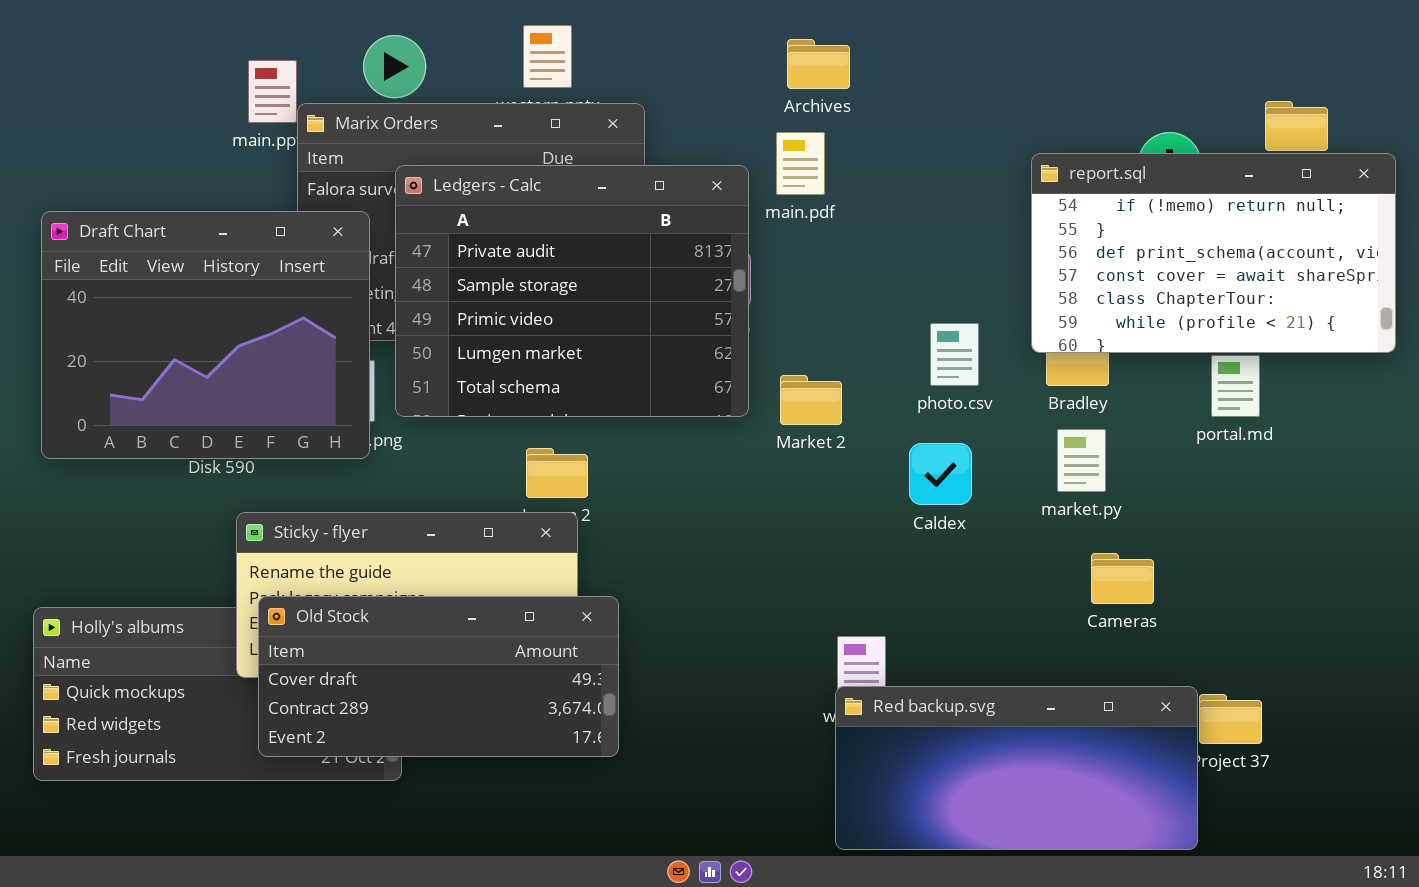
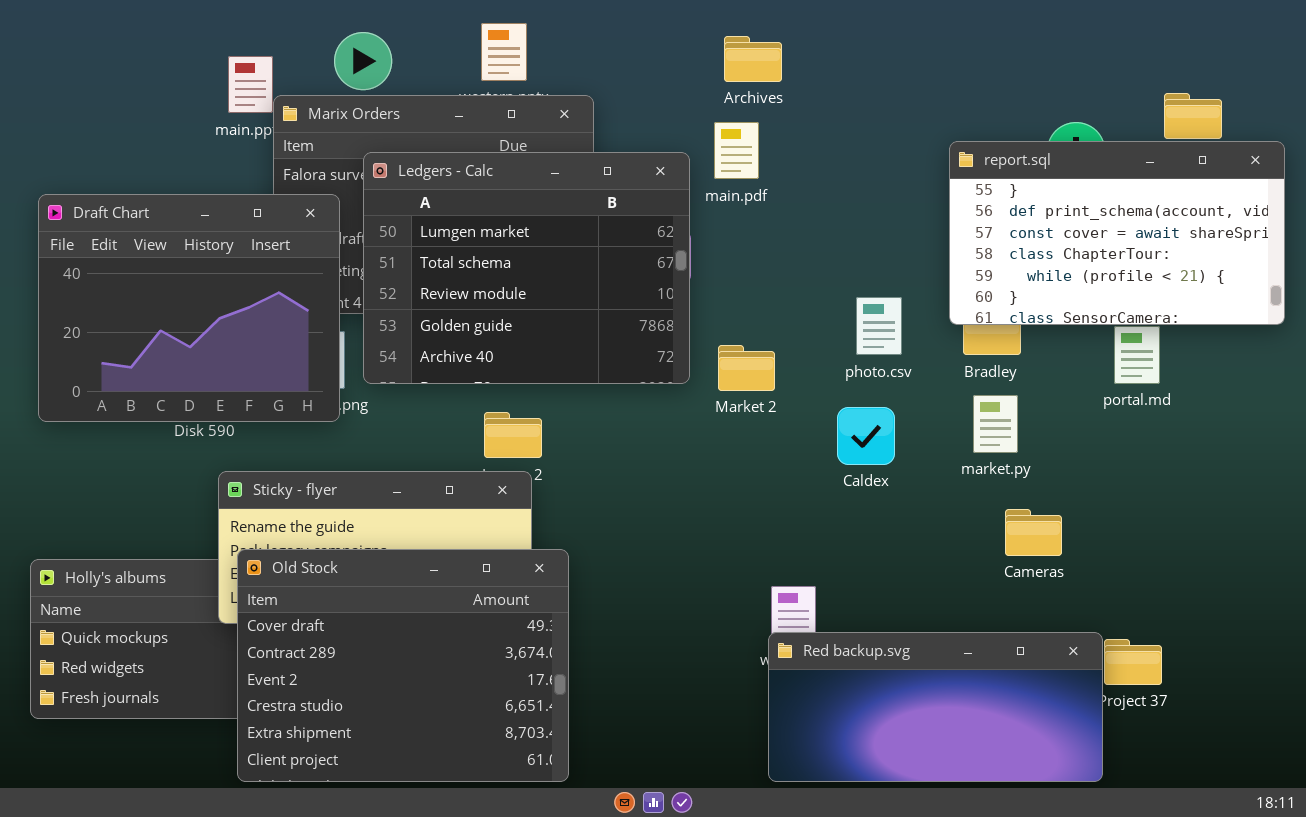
report.sql: [1031,153,1396,353] -> [949,141,1285,325], scrolled down 1 row
Ledgers - Calc: [395,165,749,417] -> [363,152,690,384], scrolled down 3 rows
Old Stock: [258,596,619,757] -> [237,549,569,782], resized

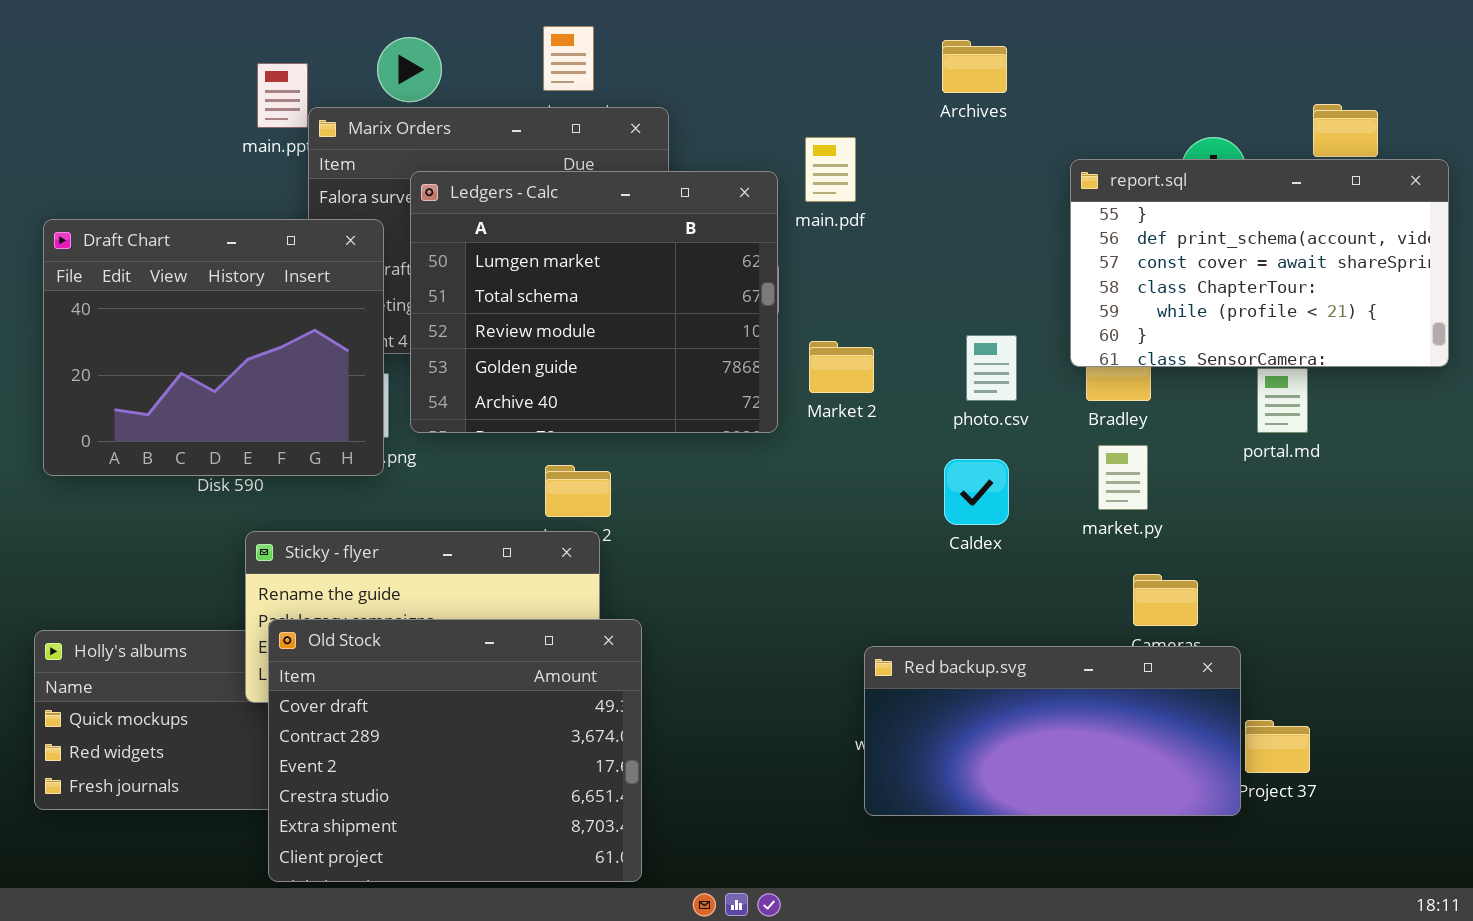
Archives: [724,36,782,82] -> [942,40,1007,93], moved
Market 2: [718,345,775,391] -> [809,341,874,393], moved
Red backup.svg: [768,632,1103,782] -> [864,646,1241,816], moved

